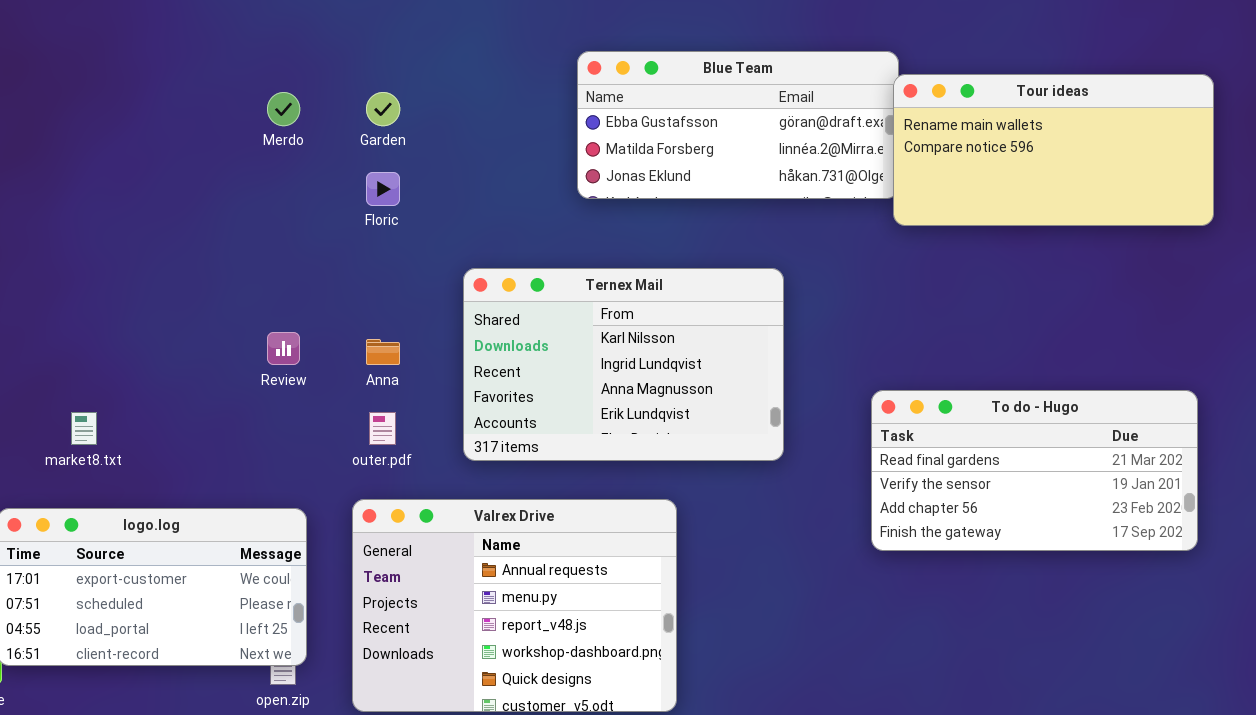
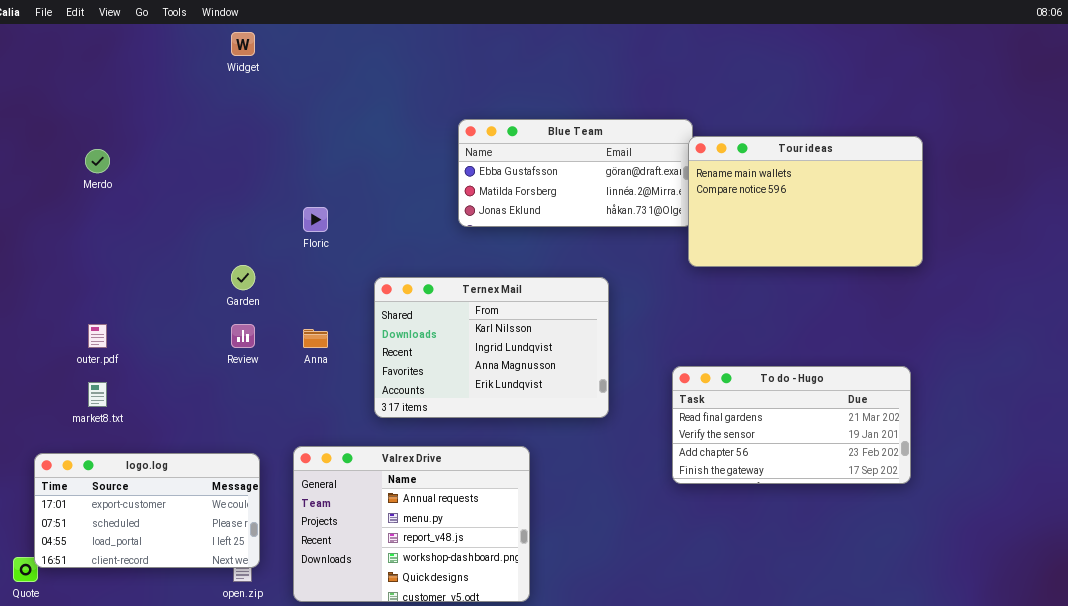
Tour ideas: [893,74,1214,226] -> [688,136,923,267], resized
Merdo: [267,92,300,126] -> [85,149,110,173], moved
Garden: [366,92,400,126] -> [231,265,255,290], moved
outer.pdf: [369,412,396,445] -> [88,324,107,348], moved

